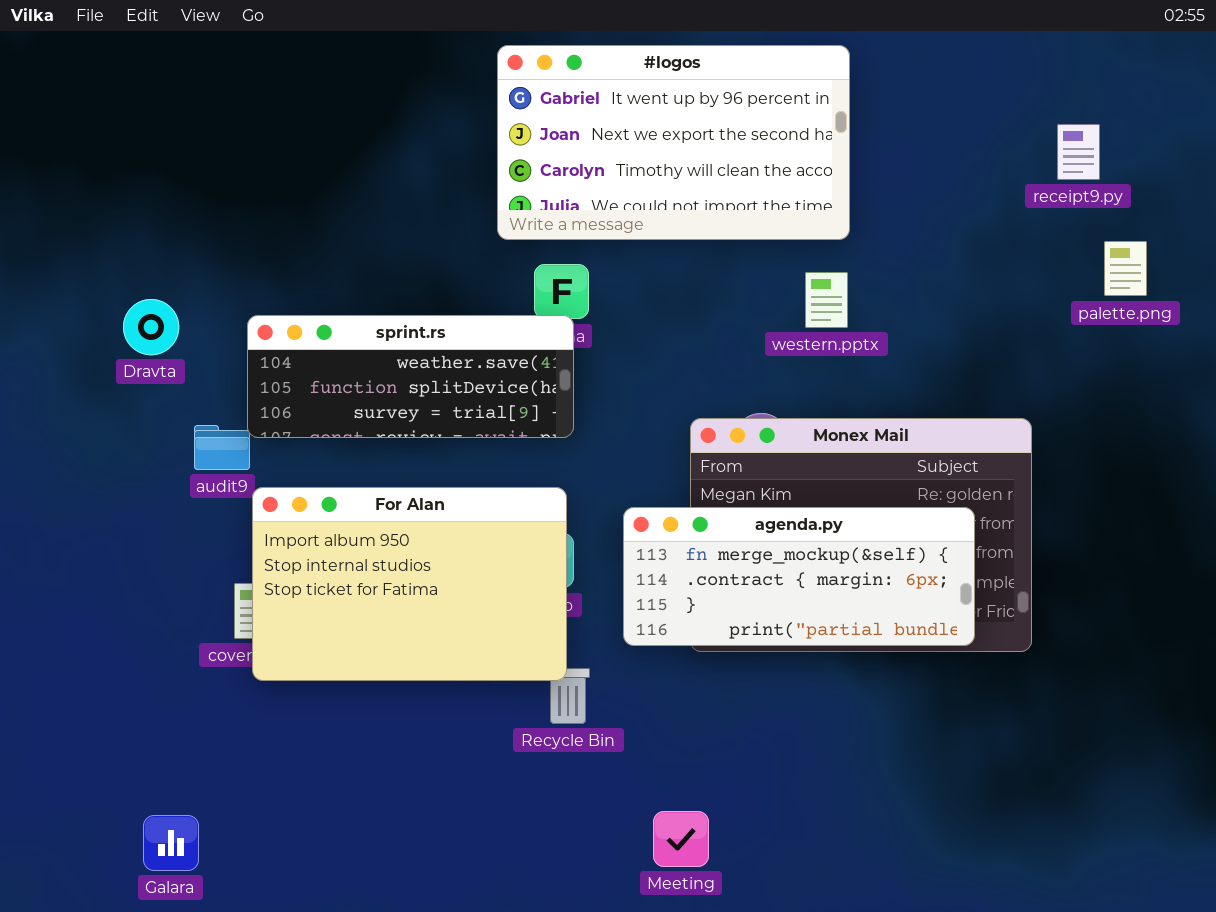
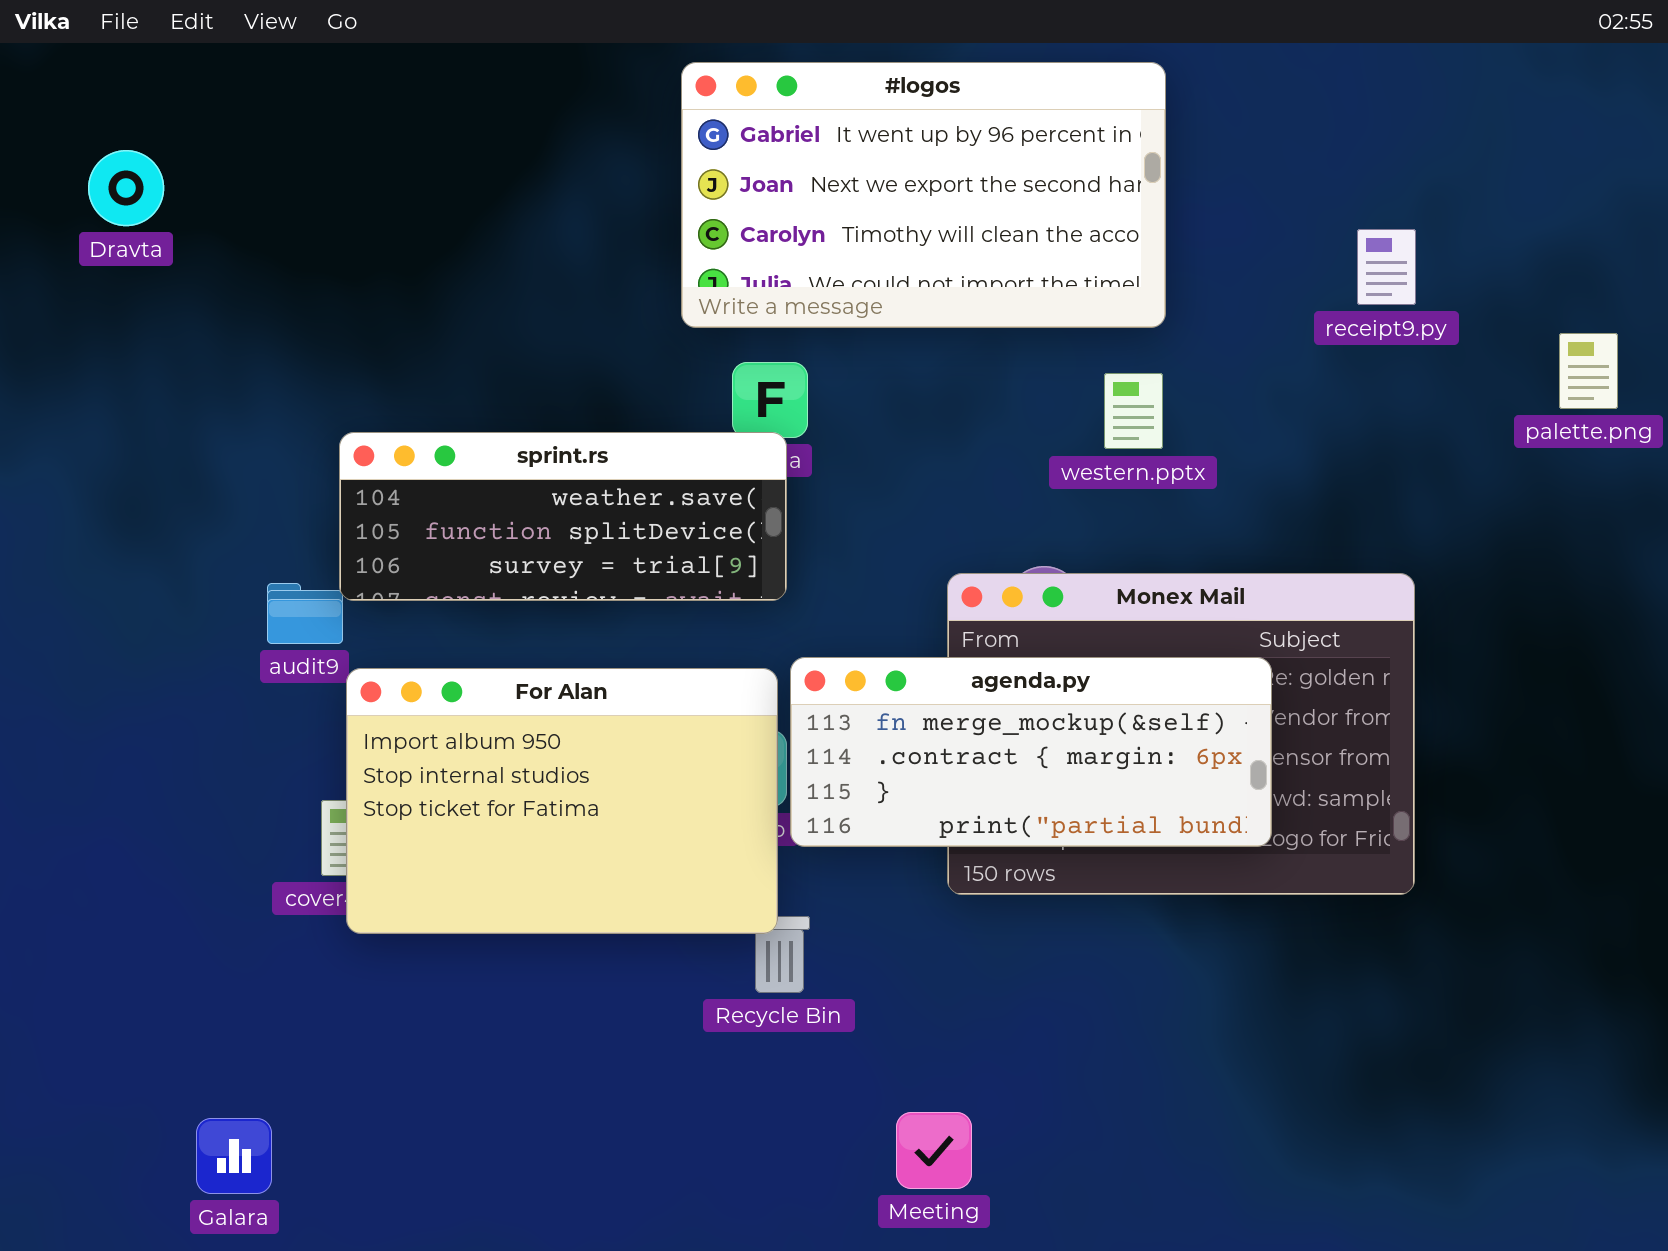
receipt9.py: [1057,124,1100,180] -> [1357,229,1416,305], moved
palette.png: [1104,241,1147,296] -> [1559,333,1618,409], moved
Dravta: [123,299,179,355] -> [88,150,164,226], moved
agenda.py: [623,507,975,646] -> [790,657,1272,847], moved

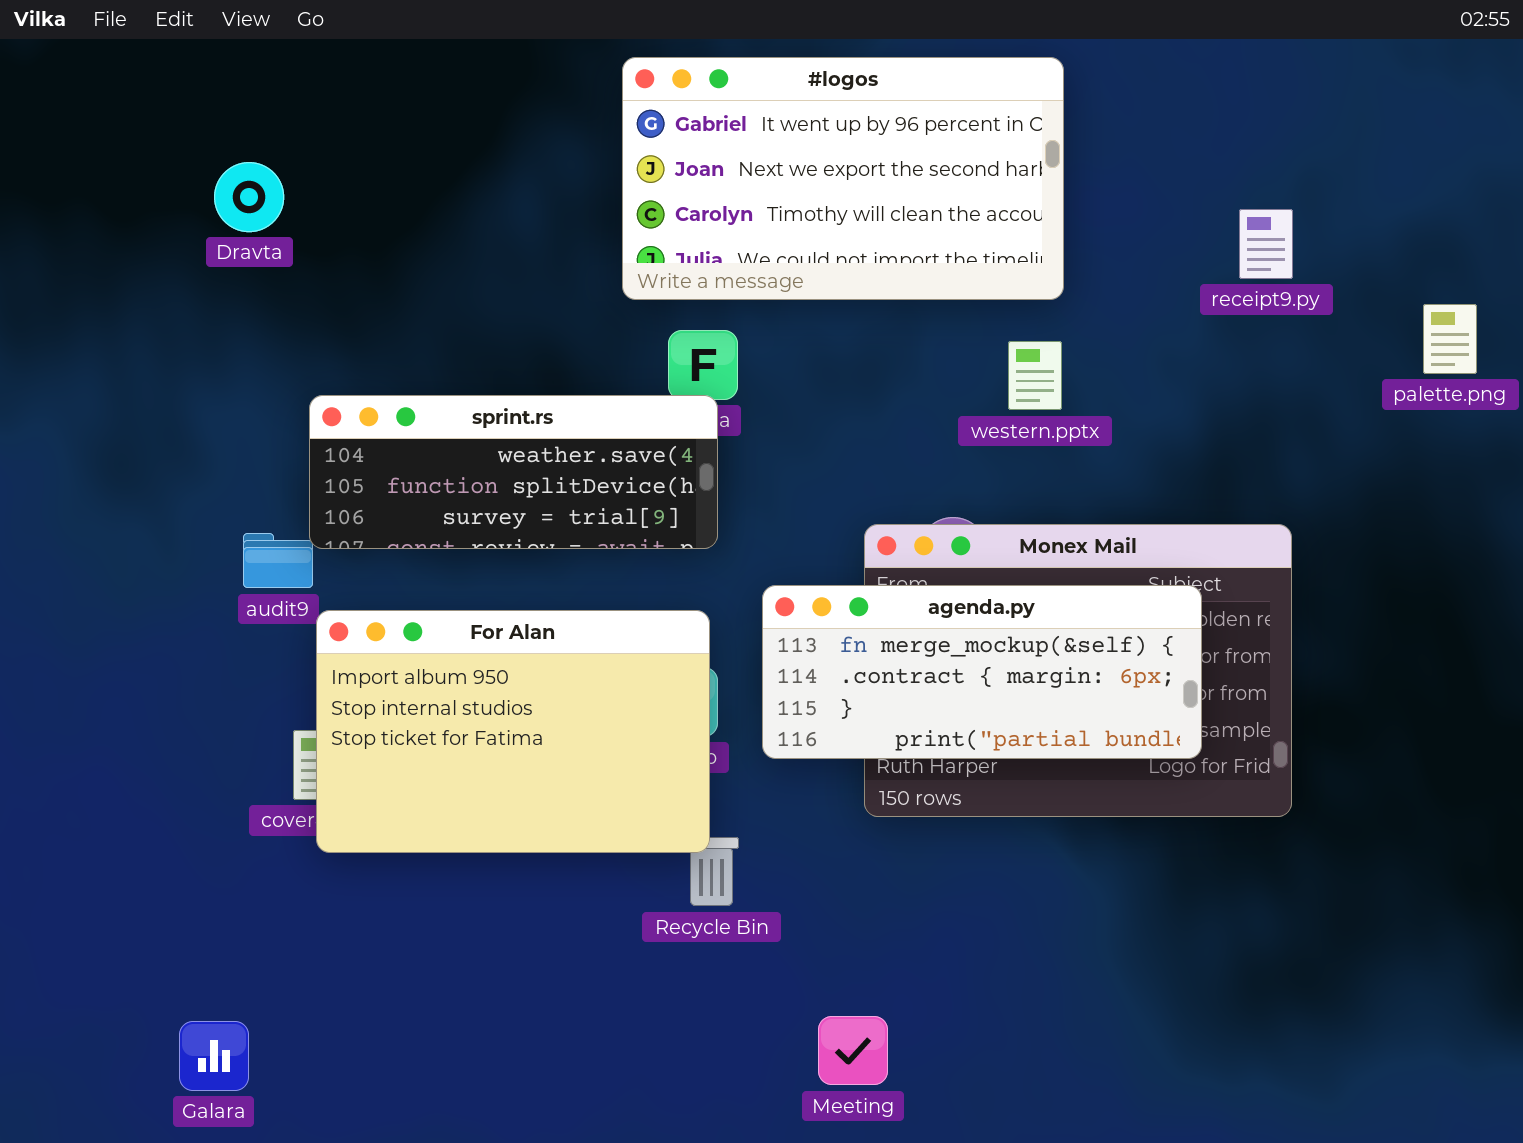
Dravta: [88,150,164,226] -> [214,162,284,232], moved
agenda.py: [790,657,1272,847] -> [762,585,1202,759], moved

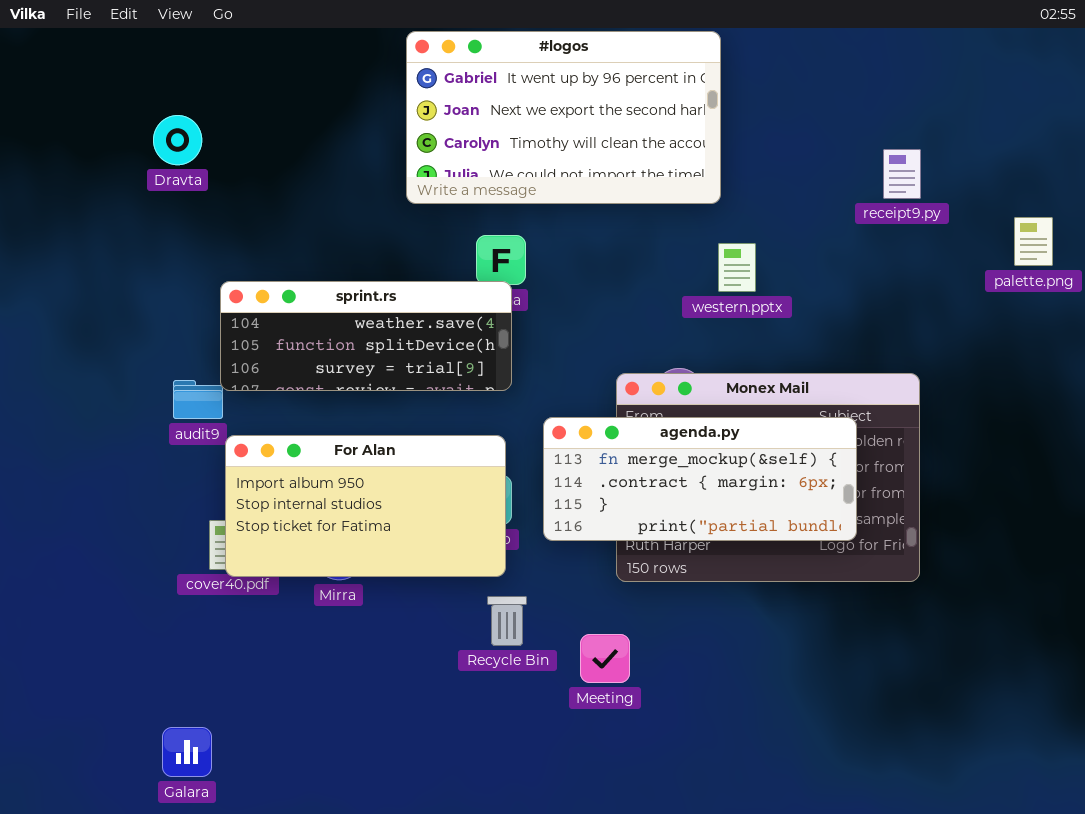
#logos: [622,57,1064,300] -> [406,31,721,204], moved
For Alan: [316,610,710,853] -> [225,435,506,577], resized
Meeting: [818,1016,888,1085] -> [580,634,630,683], moved
Galara: [179,1021,249,1091] -> [162,727,212,777], moved

